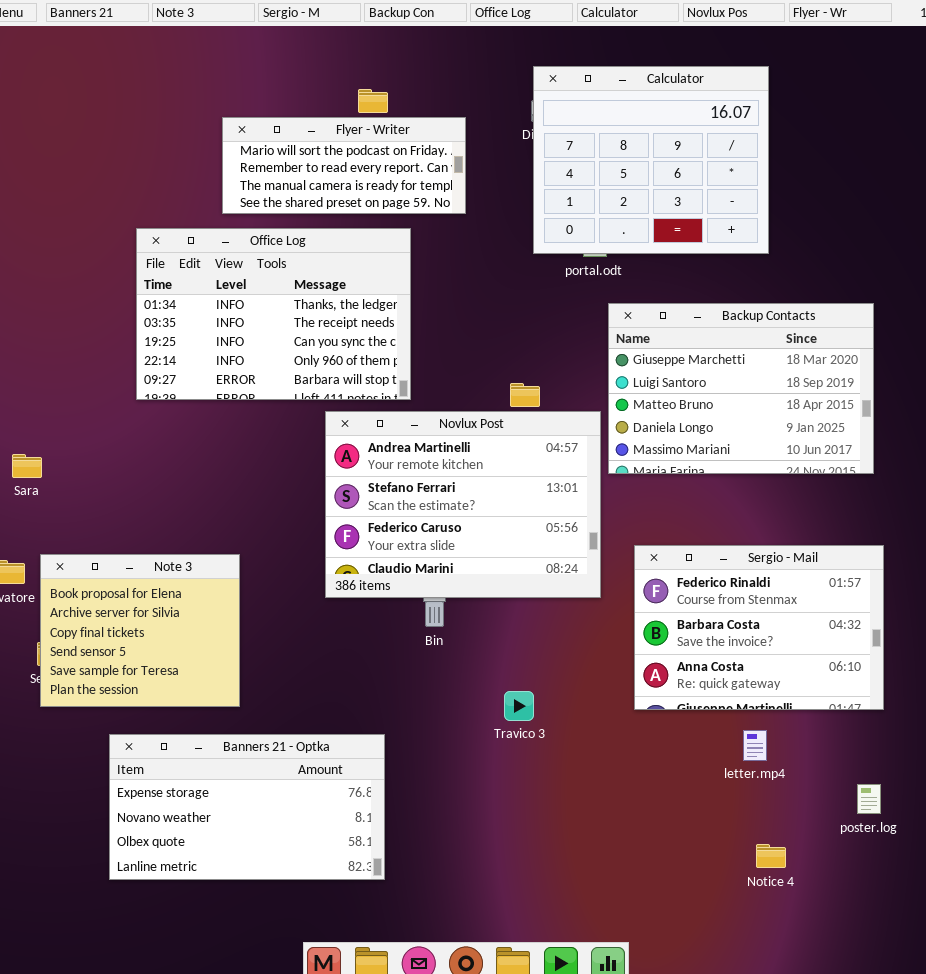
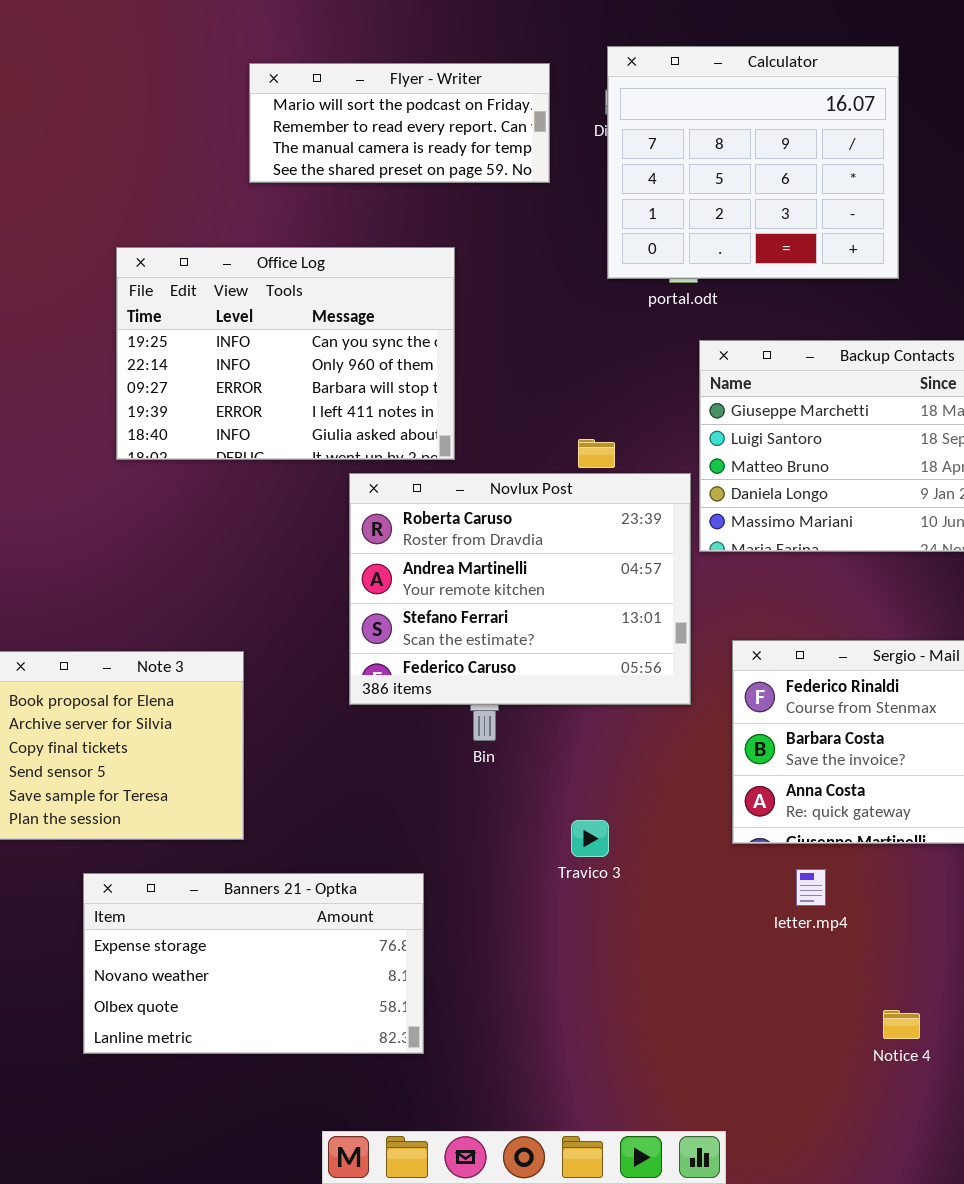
Flyer - Writer: [222,117,466,214] -> [249,63,550,183], moved
Office Log: [136,228,411,400] -> [116,247,455,460], scrolled down 2 rows
Novlux Post: [325,411,601,598] -> [349,473,691,705], scrolled up 1 row
letter.mp4: [743,730,767,761] -> [796,869,826,906], moved

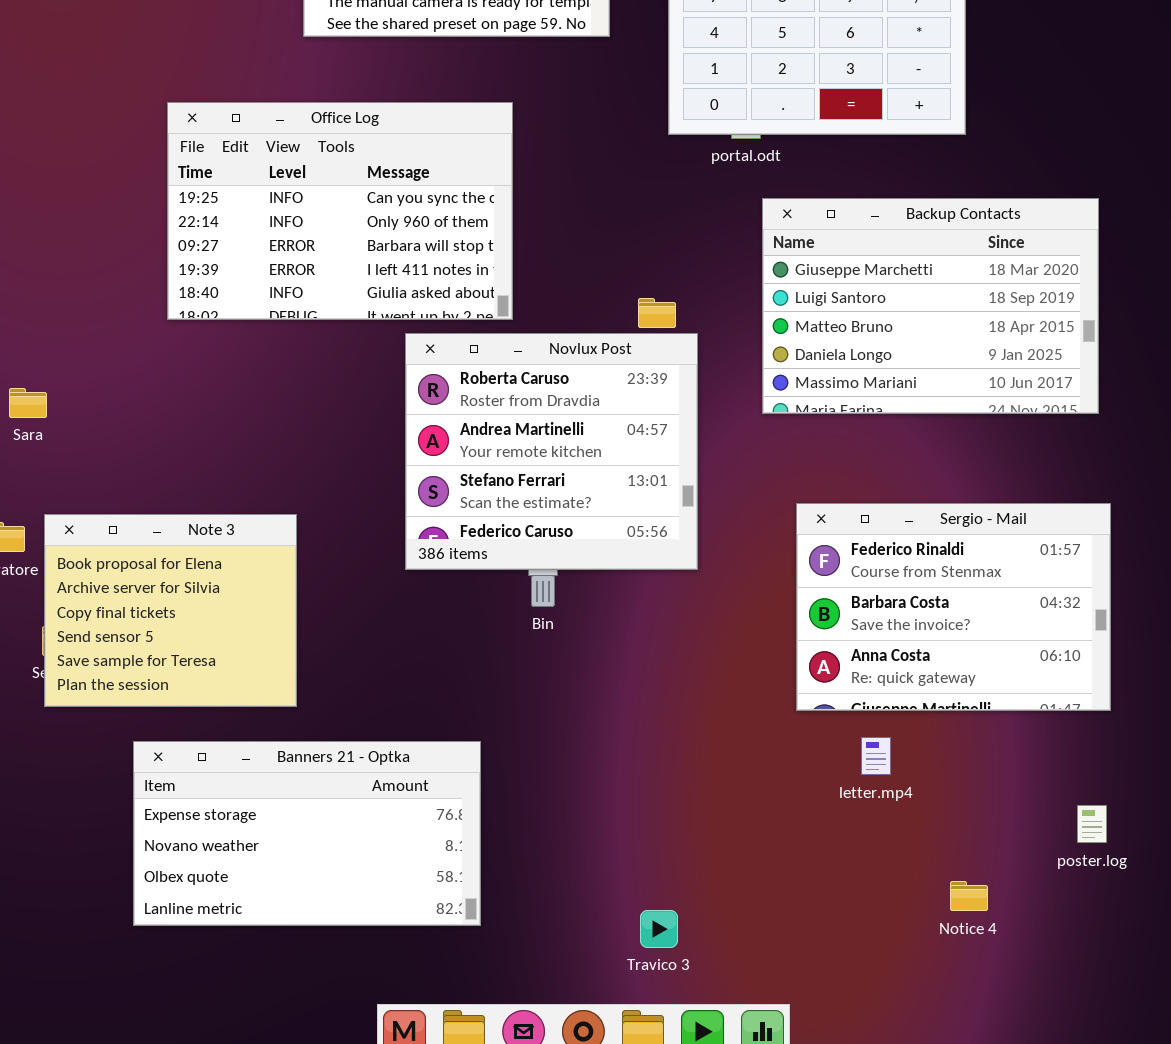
Novlux Post: [349,473,691,705] -> [405,333,698,570], resized
Travico 3: [571,820,609,857] -> [640,910,678,948], moved

